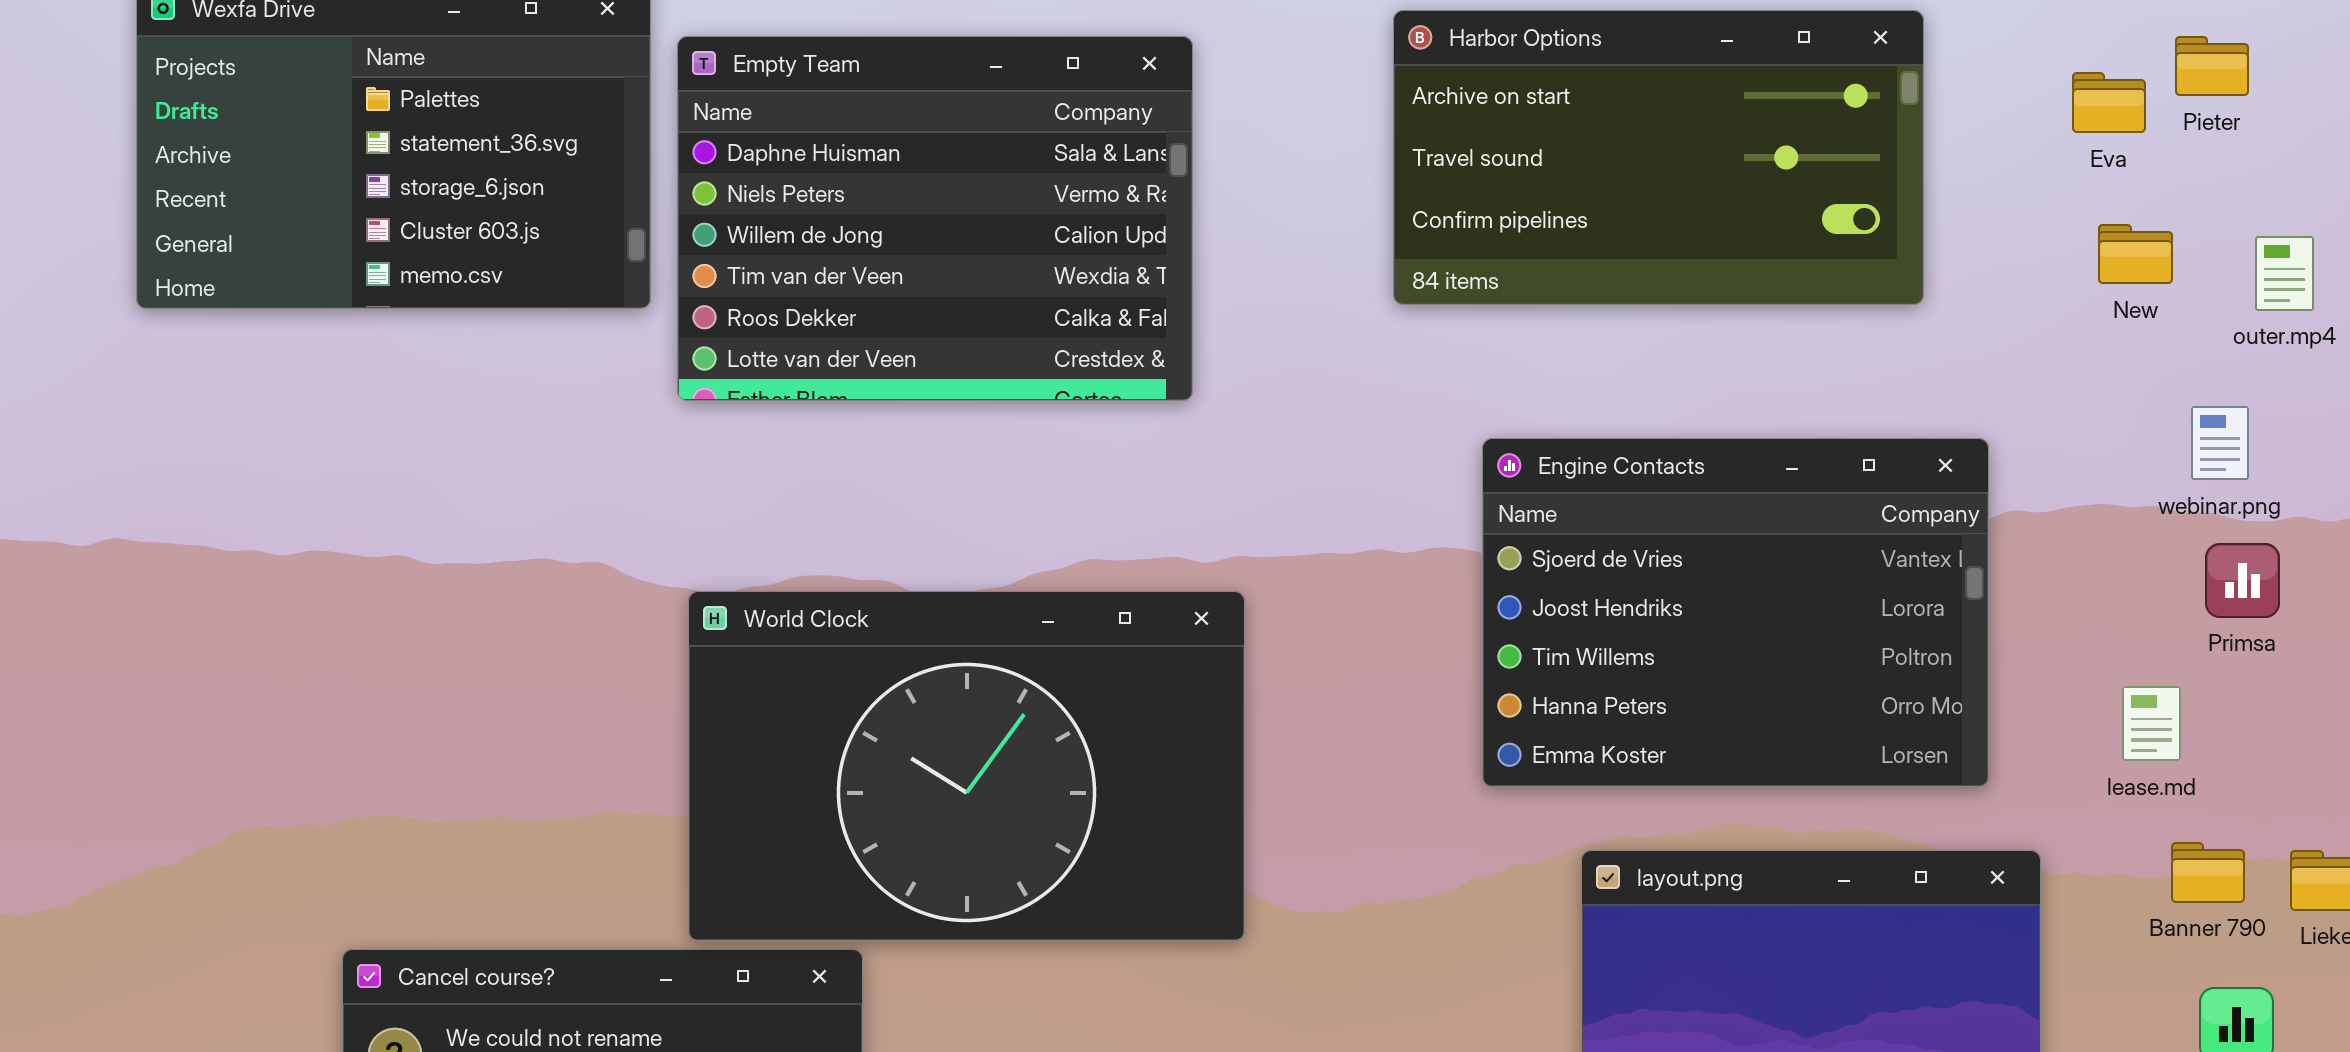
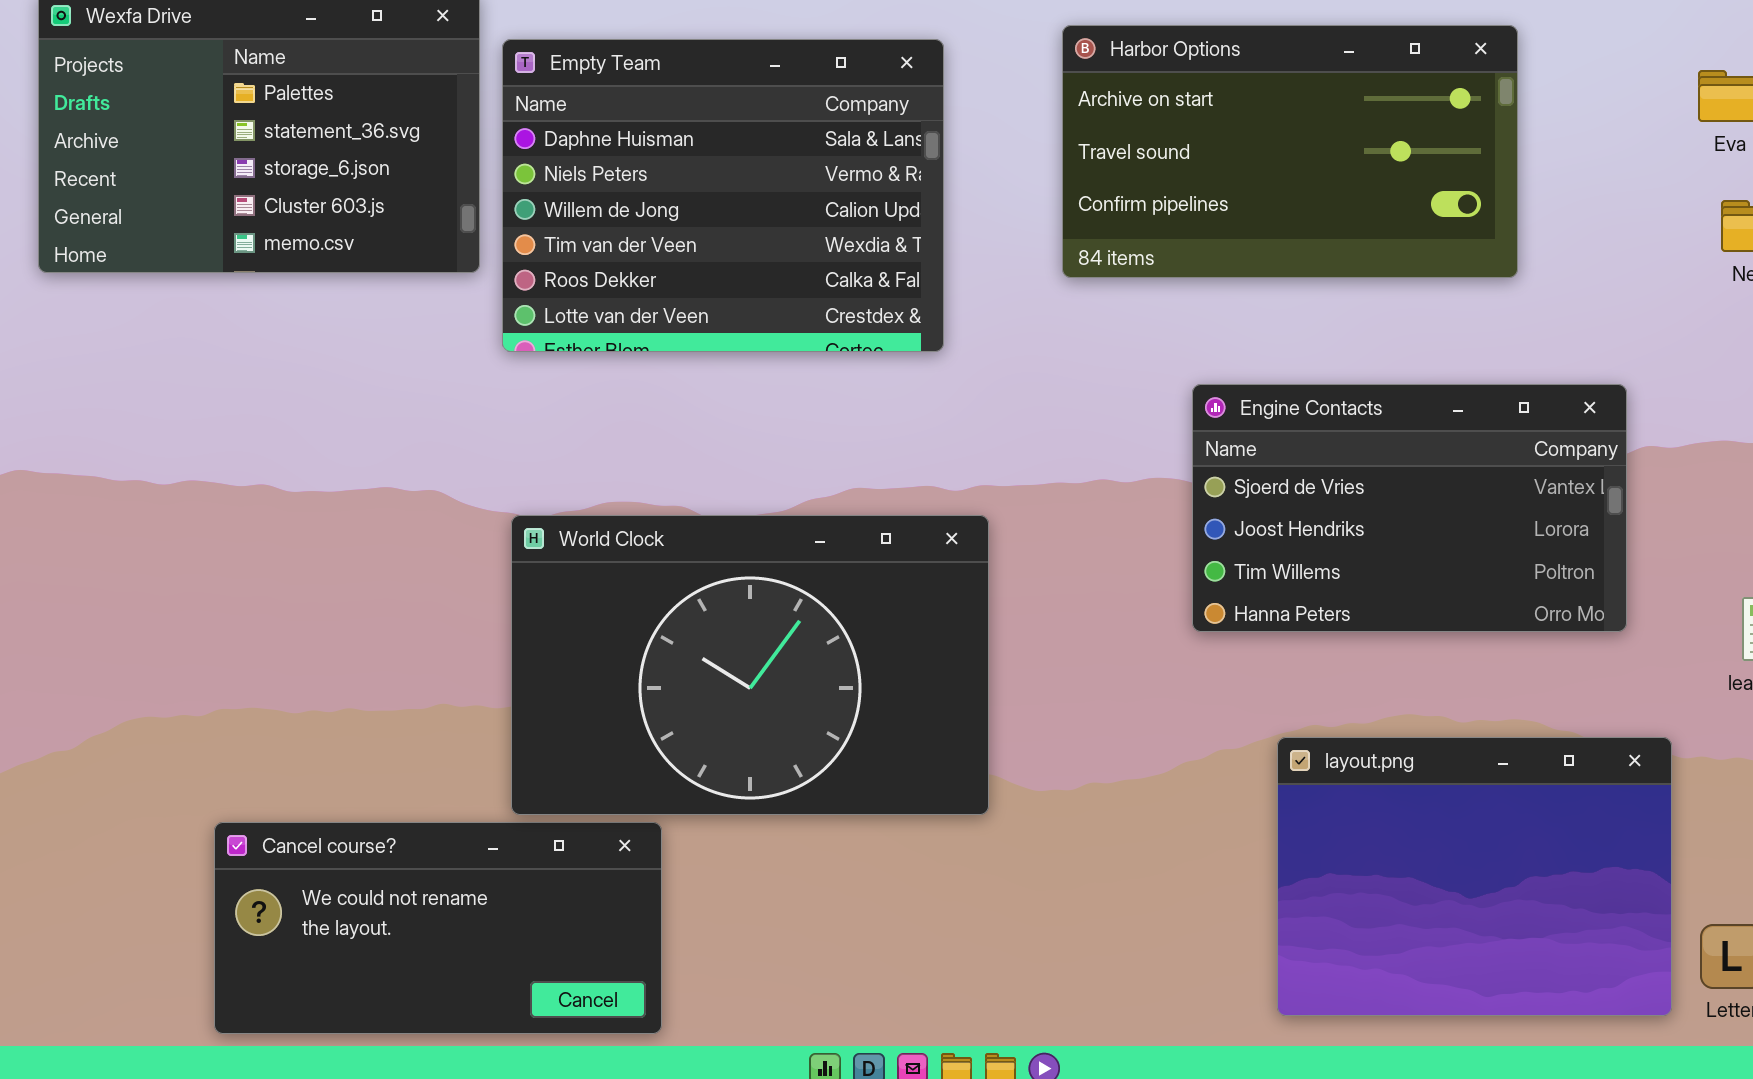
Harbor Options: [1393,10,1924,305] -> [1062,25,1518,278], moved
Engine Contacts: [1482,438,1989,787] -> [1192,384,1627,632], resized

